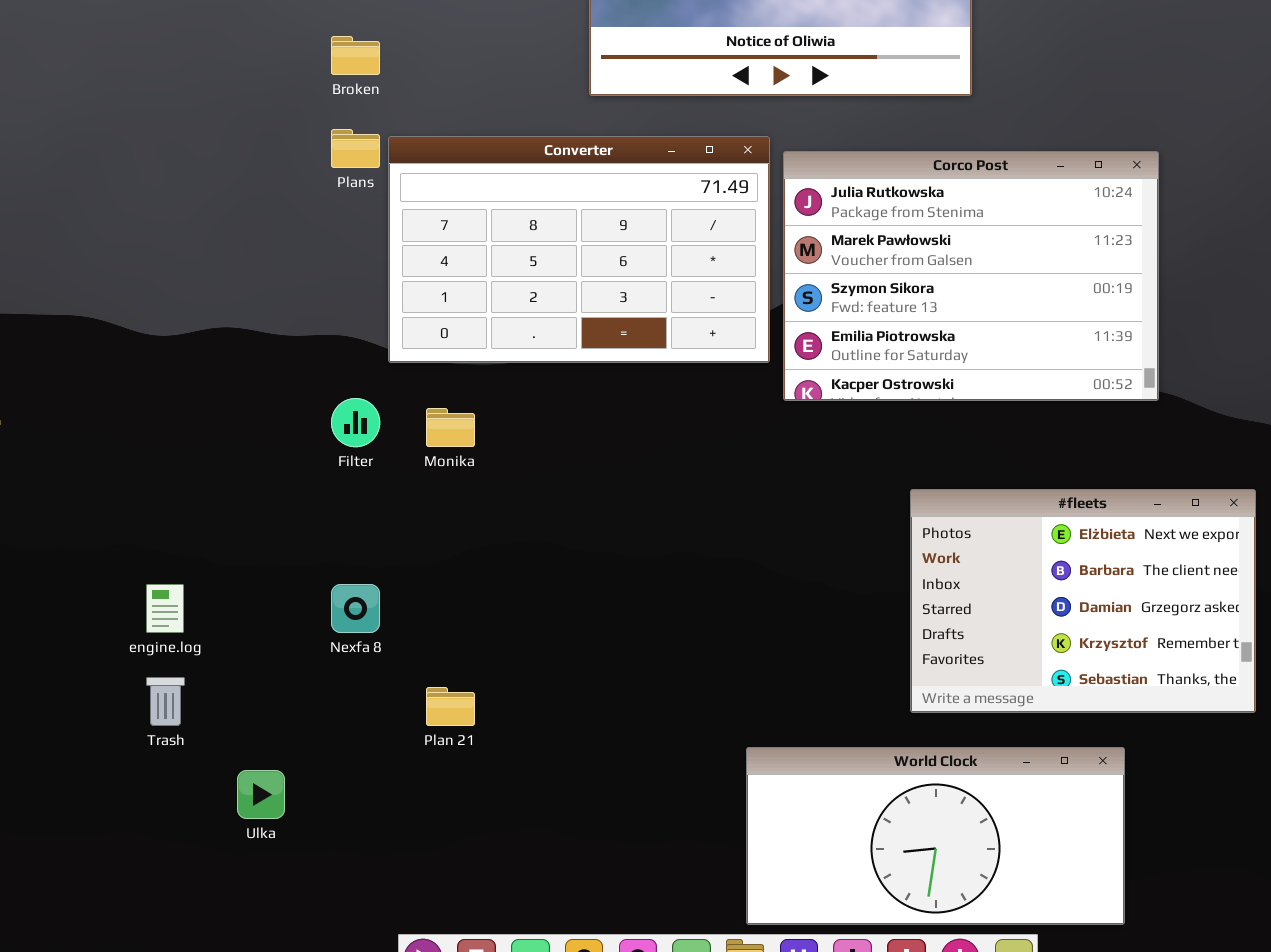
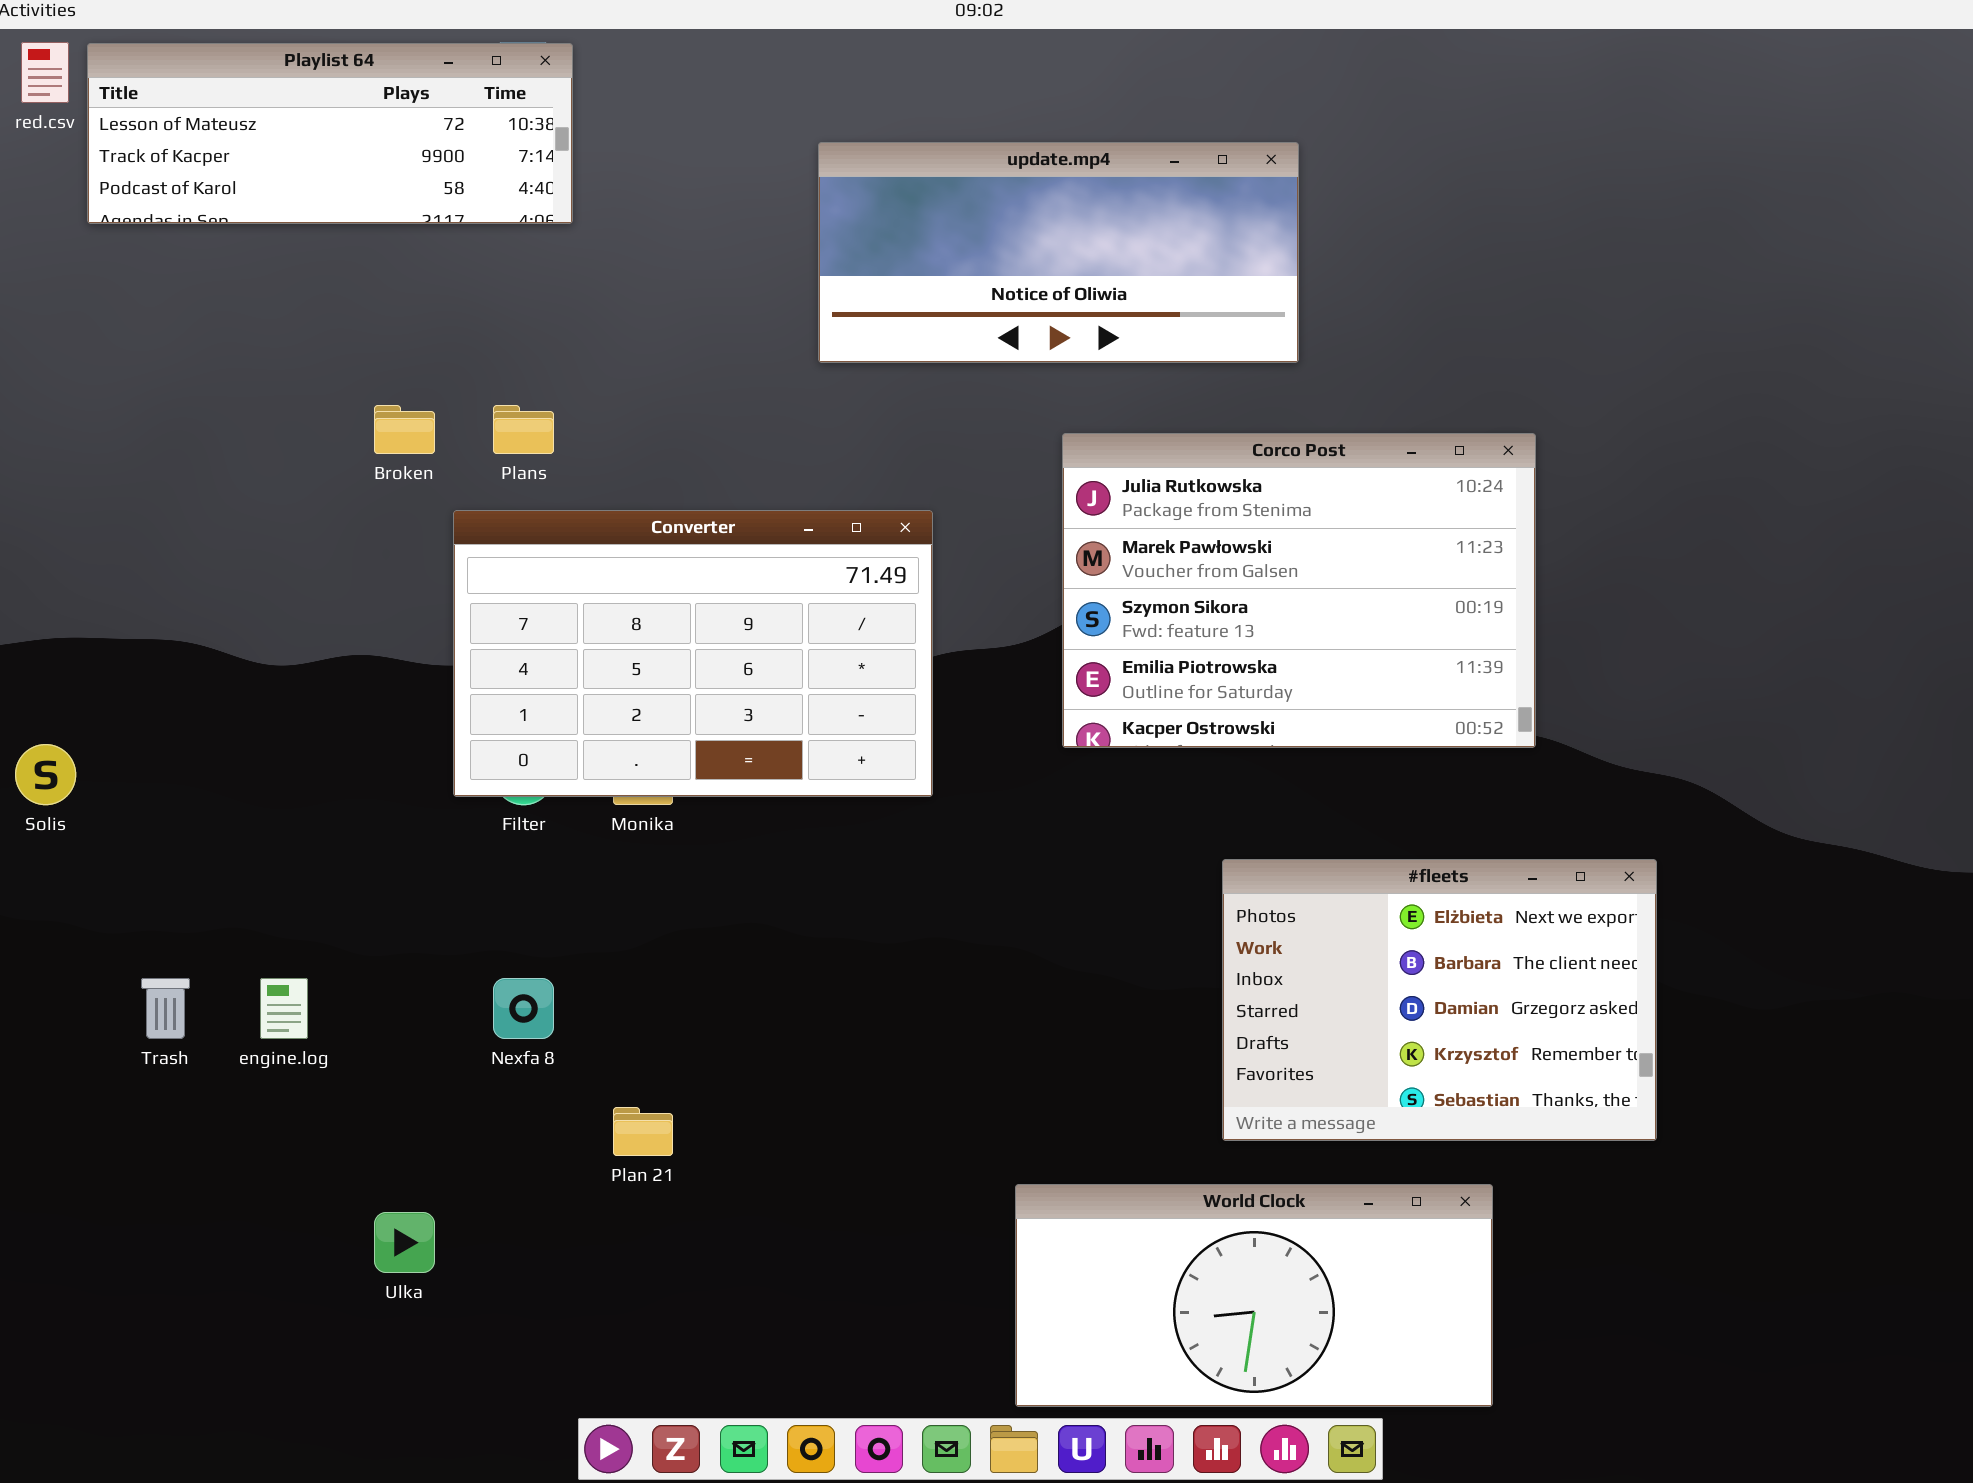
Broken: [331,36,380,75] -> [374,405,435,454], moved
Converter: [388,136,770,363] -> [453,510,933,797], moved
Trash: [146,677,185,726] -> [141,978,190,1039], moved

